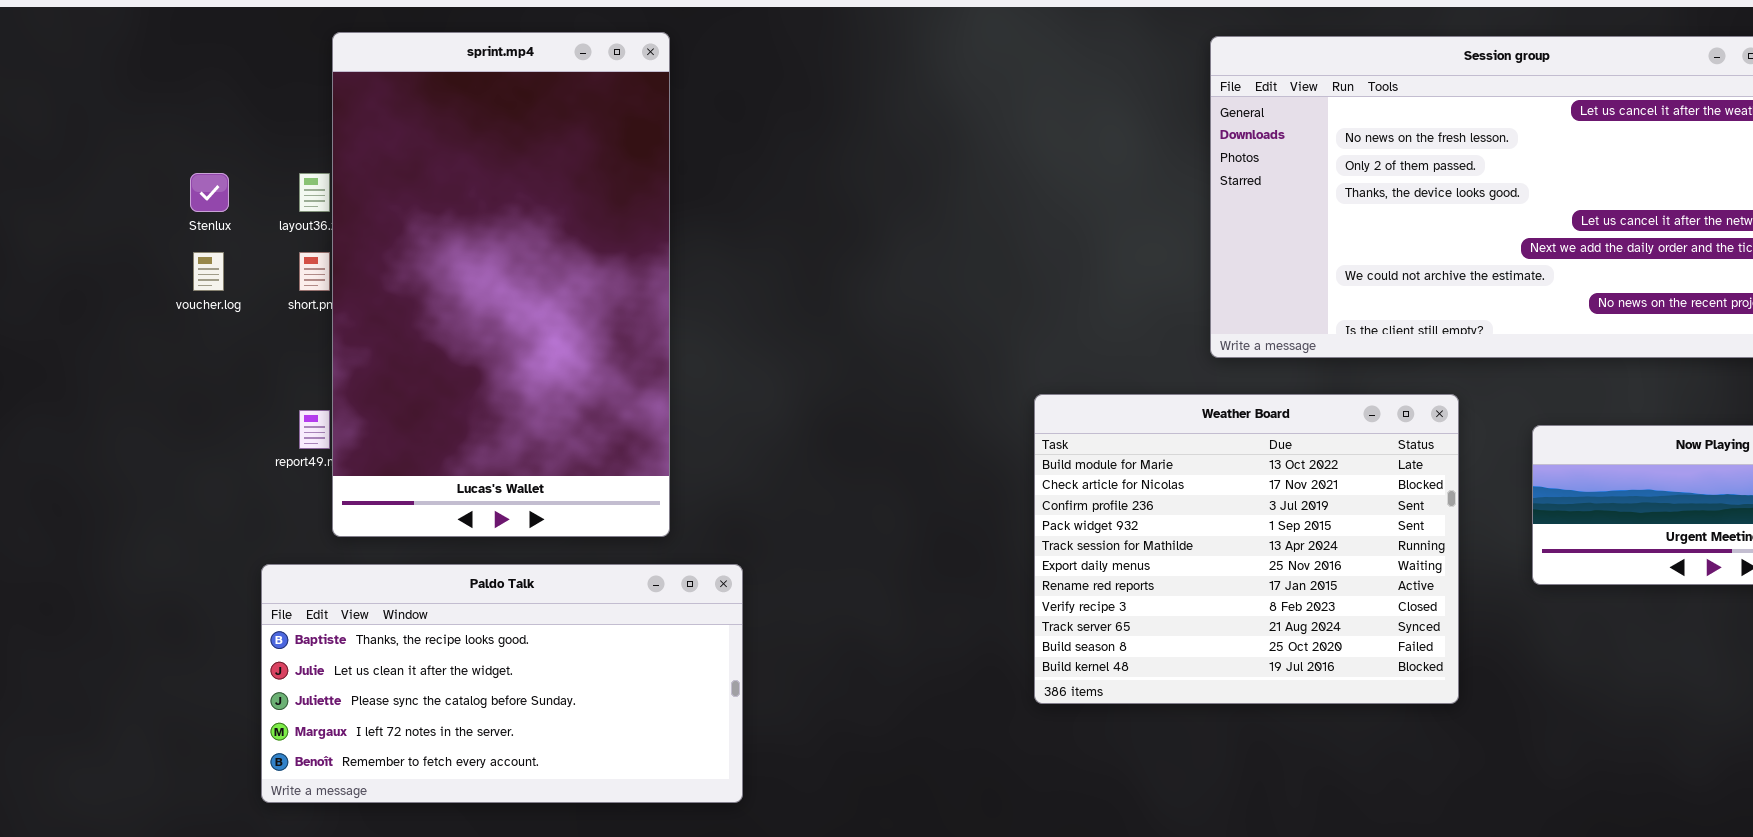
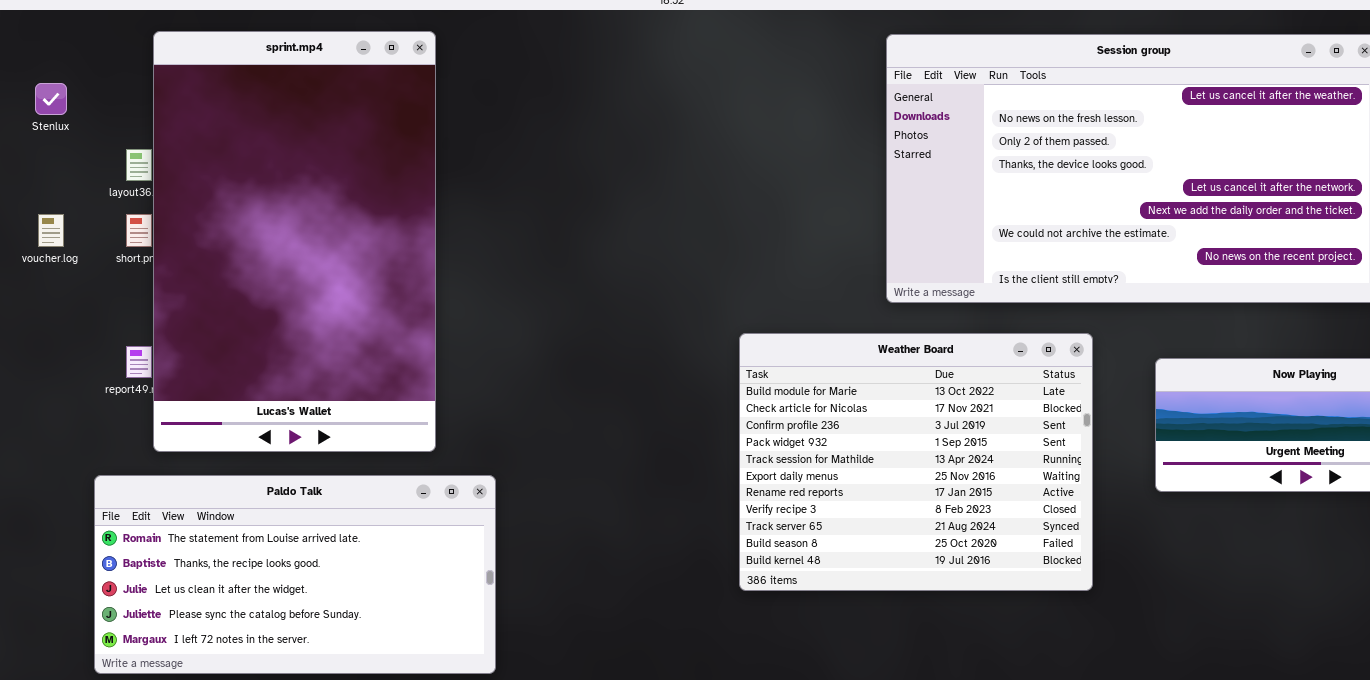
Stenlux: [190,173,229,212] -> [35,83,67,115], moved
Paldo Talk: [261,564,743,803] -> [94,475,496,674], scrolled up 1 row

